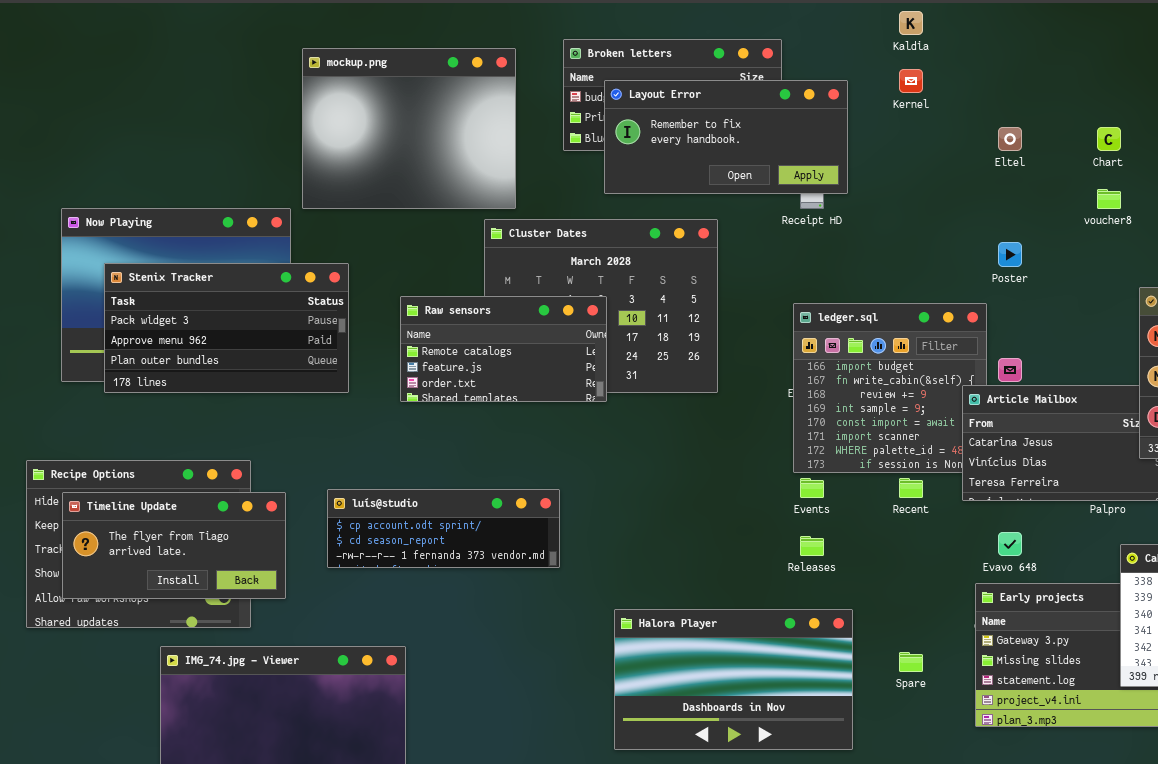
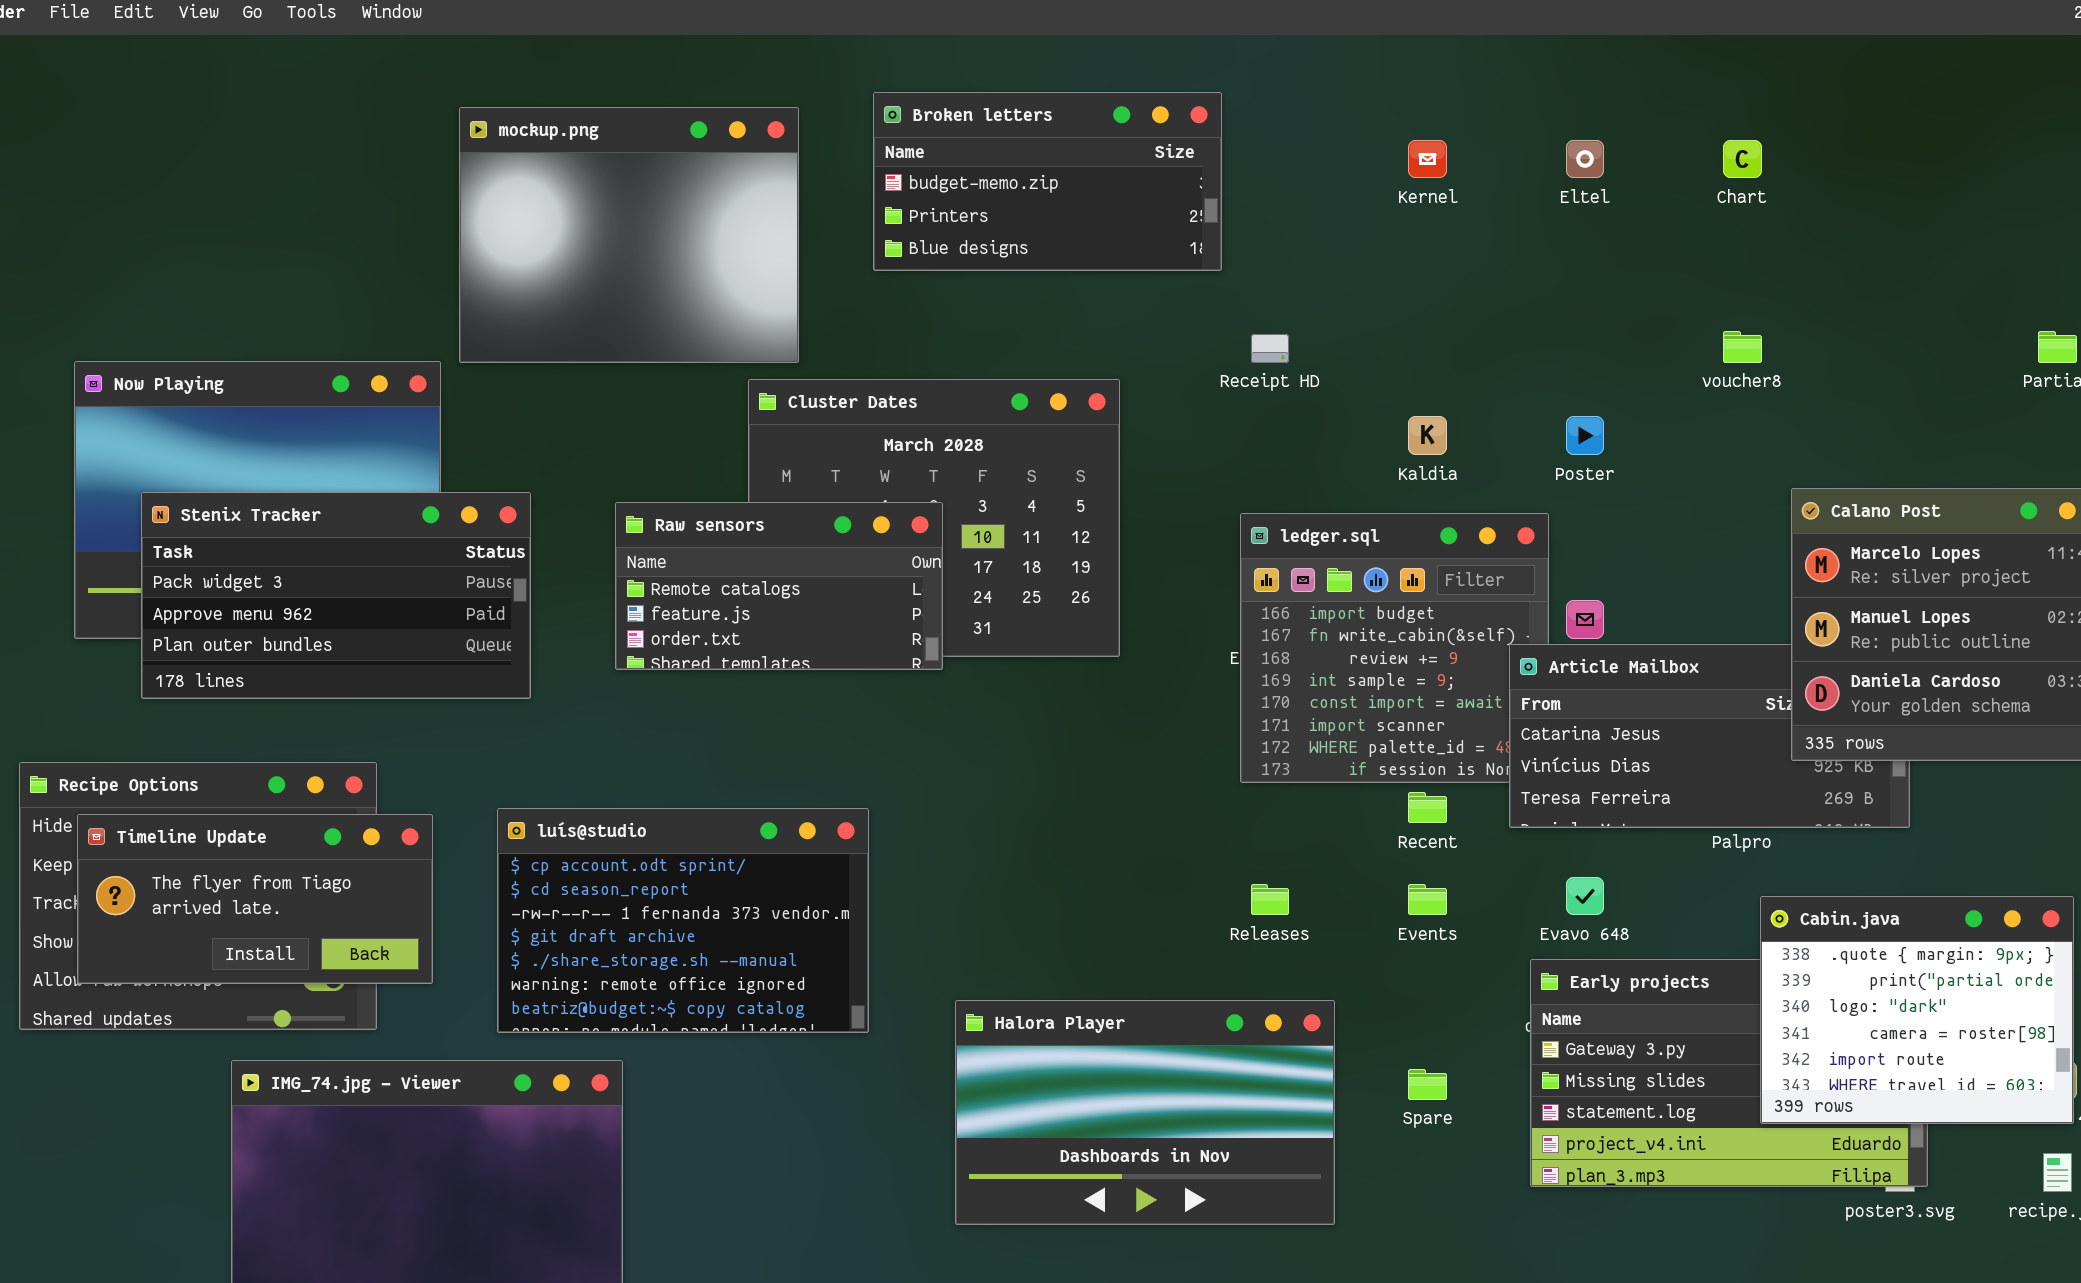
Kaldia: [899,11,923,35] -> [1408,416,1447,455], moved
Layout Error: [604,80,848,194] -> none, closed
Eltel: [998,127,1022,151] -> [1566,140,1604,178], moved
Chart: [1097,127,1121,151] -> [1723,140,1762,178], moved
Stenix Tracker: [104,263,349,393] -> [141,492,531,699], moved
Events: [800,478,824,498] -> [1408,884,1447,915], moved
luís@studio: [327,489,560,568] -> [497,808,869,1033], resized

